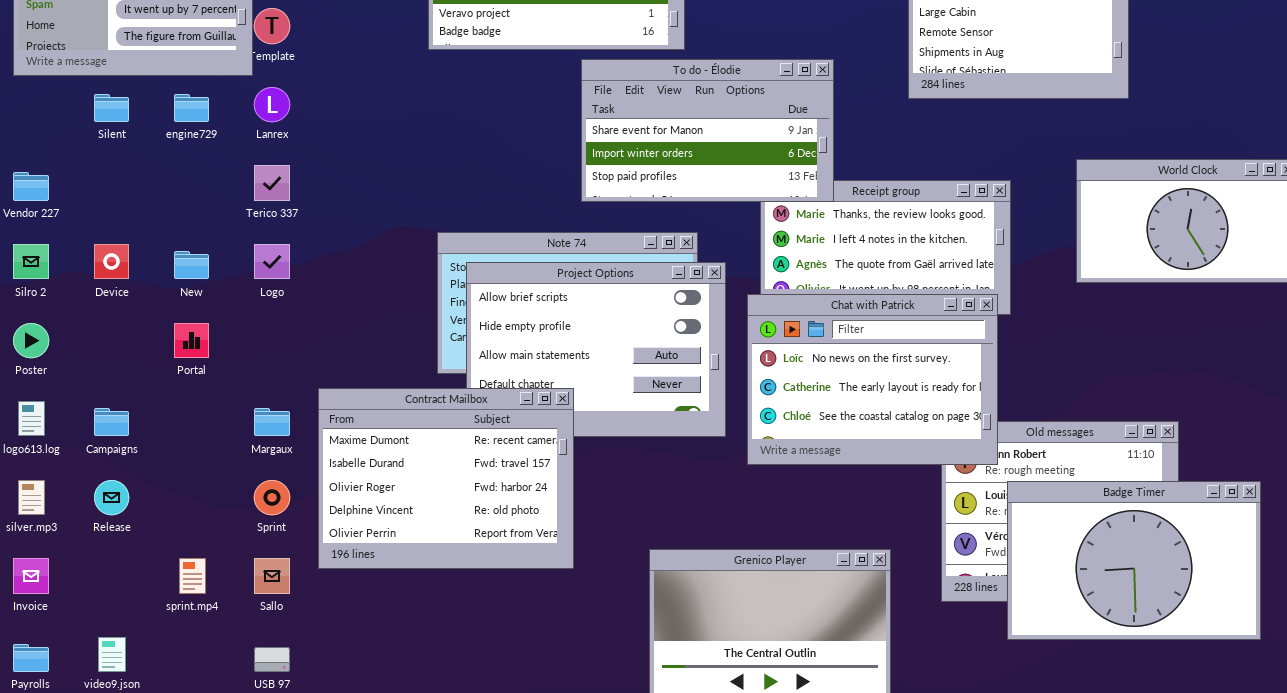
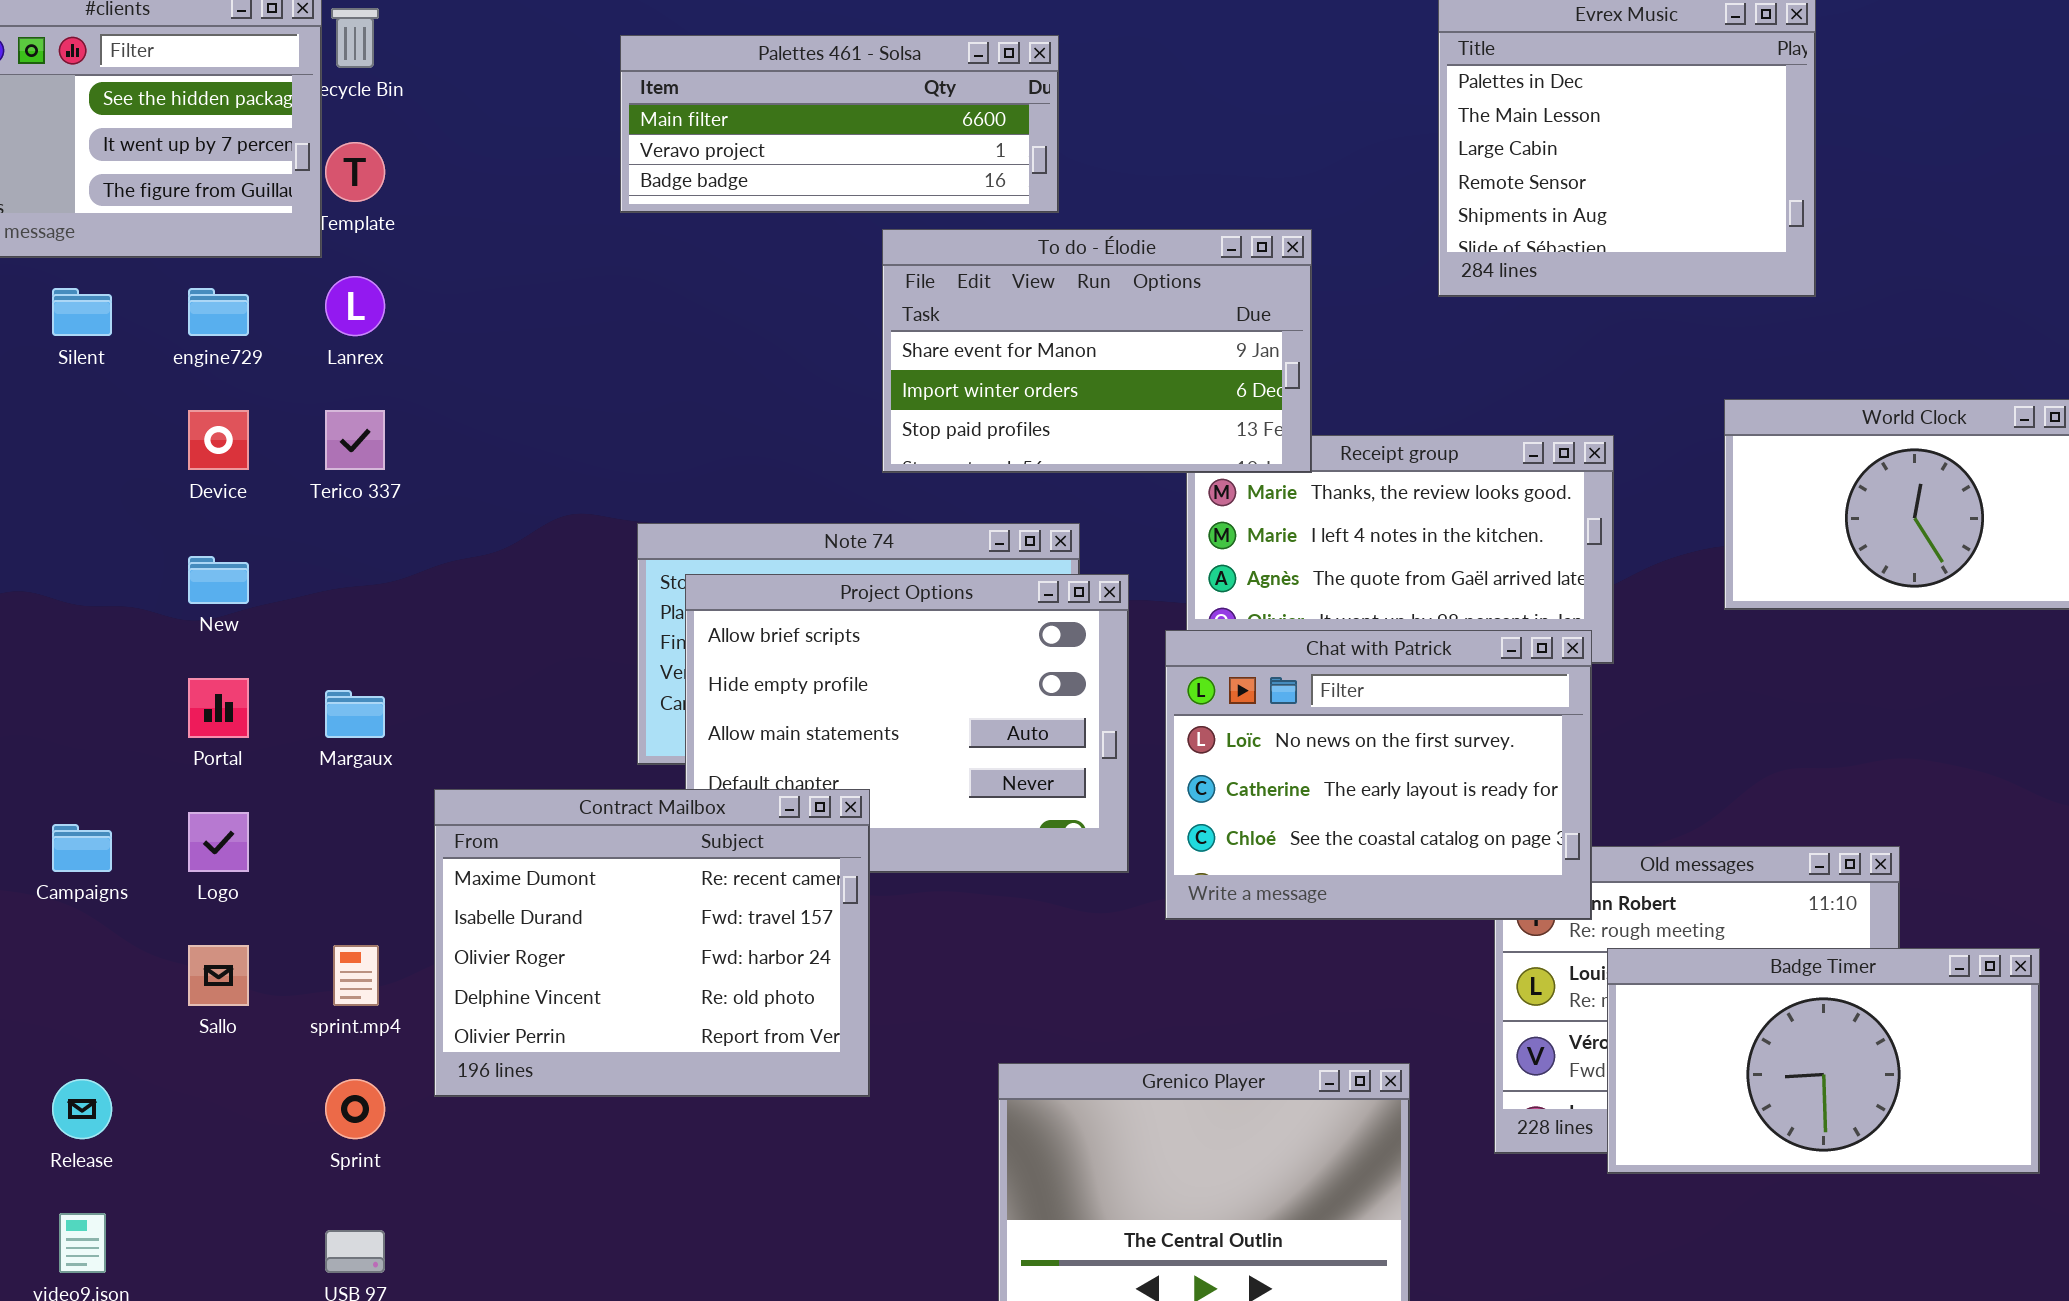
Device: [94,244,129,279] -> [188,410,249,470], moved
Logo: [254,244,290,279] -> [188,812,249,872], moved
Margaux: [254,408,290,436] -> [325,690,385,738], moved
Release: [94,480,129,515] -> [52,1079,112,1139], moved
Sprint: [254,480,290,515] -> [325,1079,385,1139], moved
Badge Timer: [1007,481,1261,640] -> [1607,948,2040,1174], resized
sprint.mp4: [179,558,206,594] -> [333,945,379,1006], moved
Sallo: [254,558,290,594] -> [188,945,249,1006], moved

